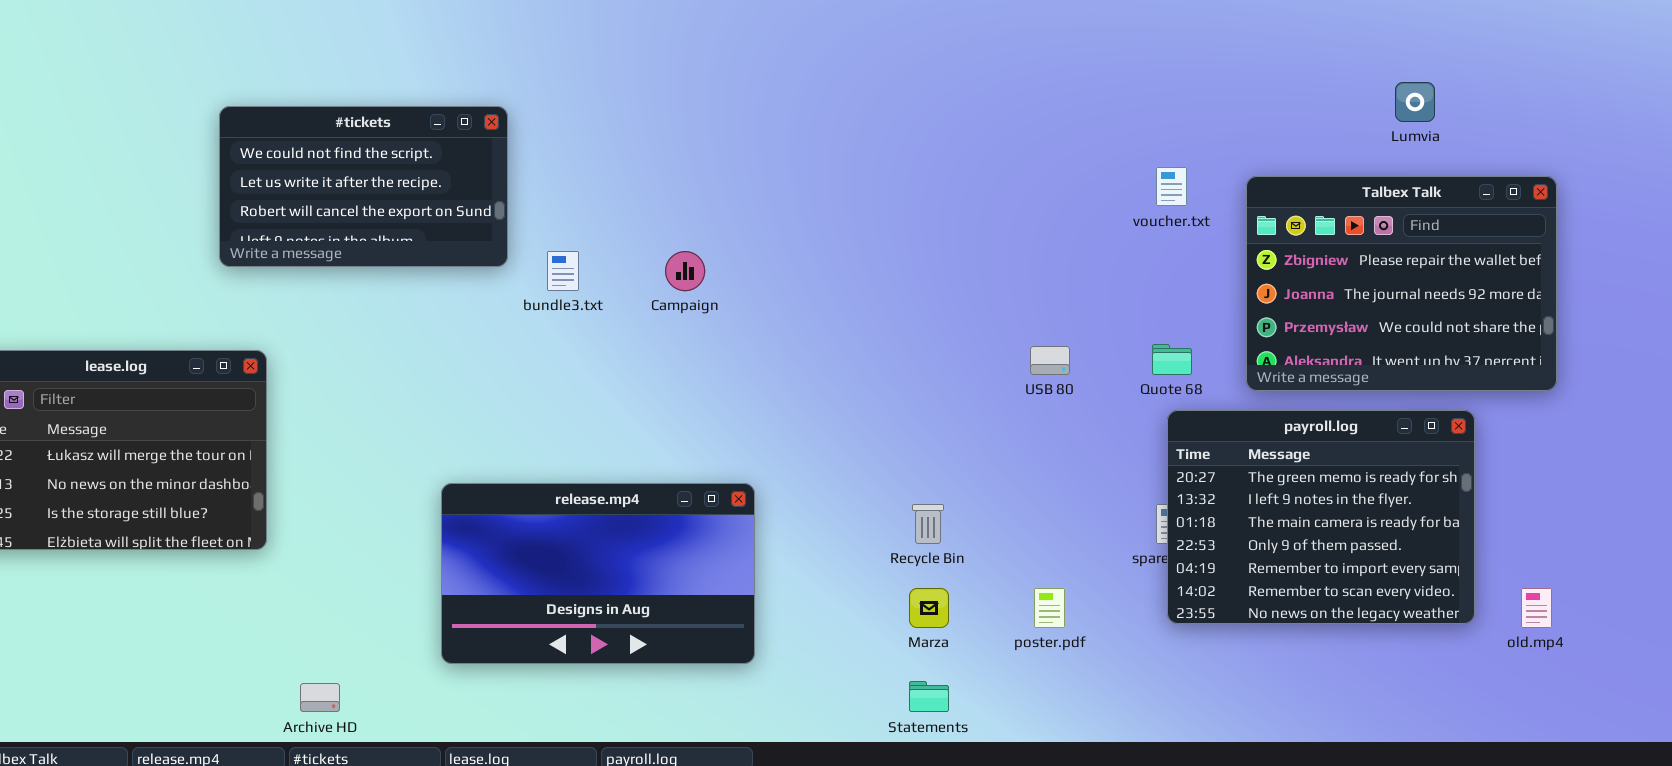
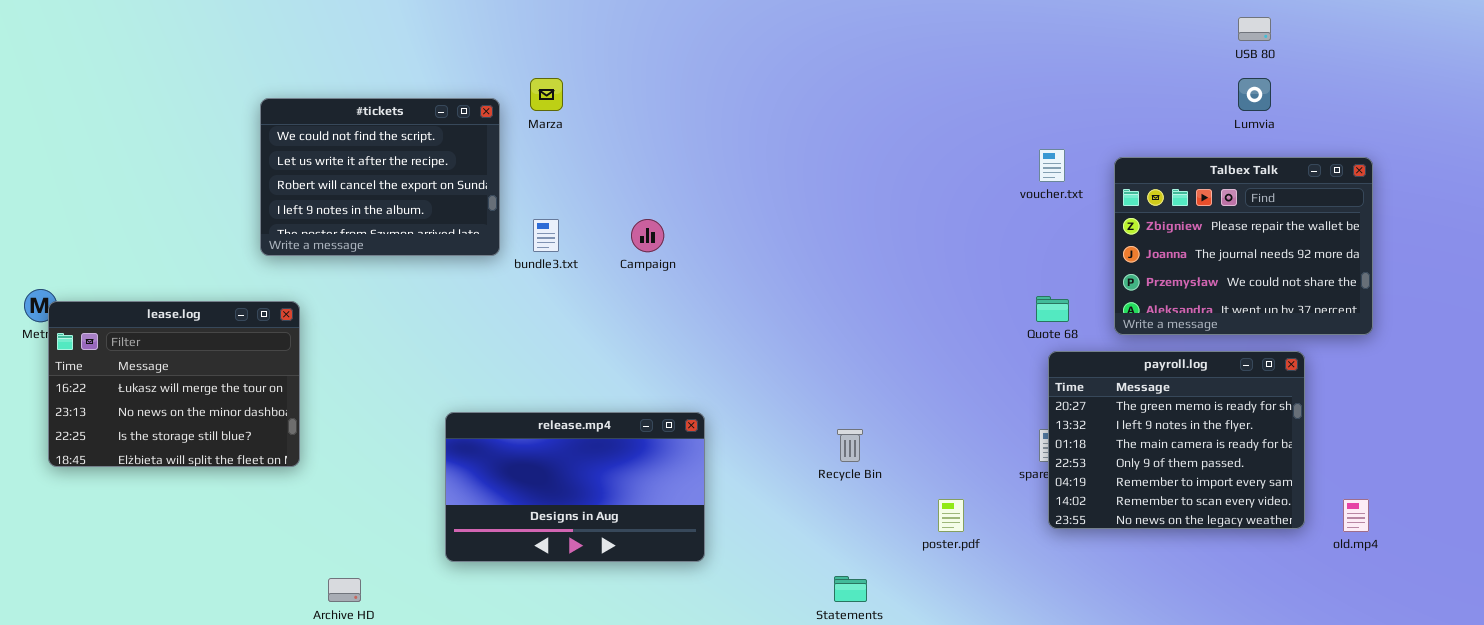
#tickets: [219,106,508,267] -> [260,98,500,256], resized
USB 80: [1030,346,1070,375] -> [1238,17,1271,41], moved
Marza: [909,588,949,628] -> [530,78,563,111], moved

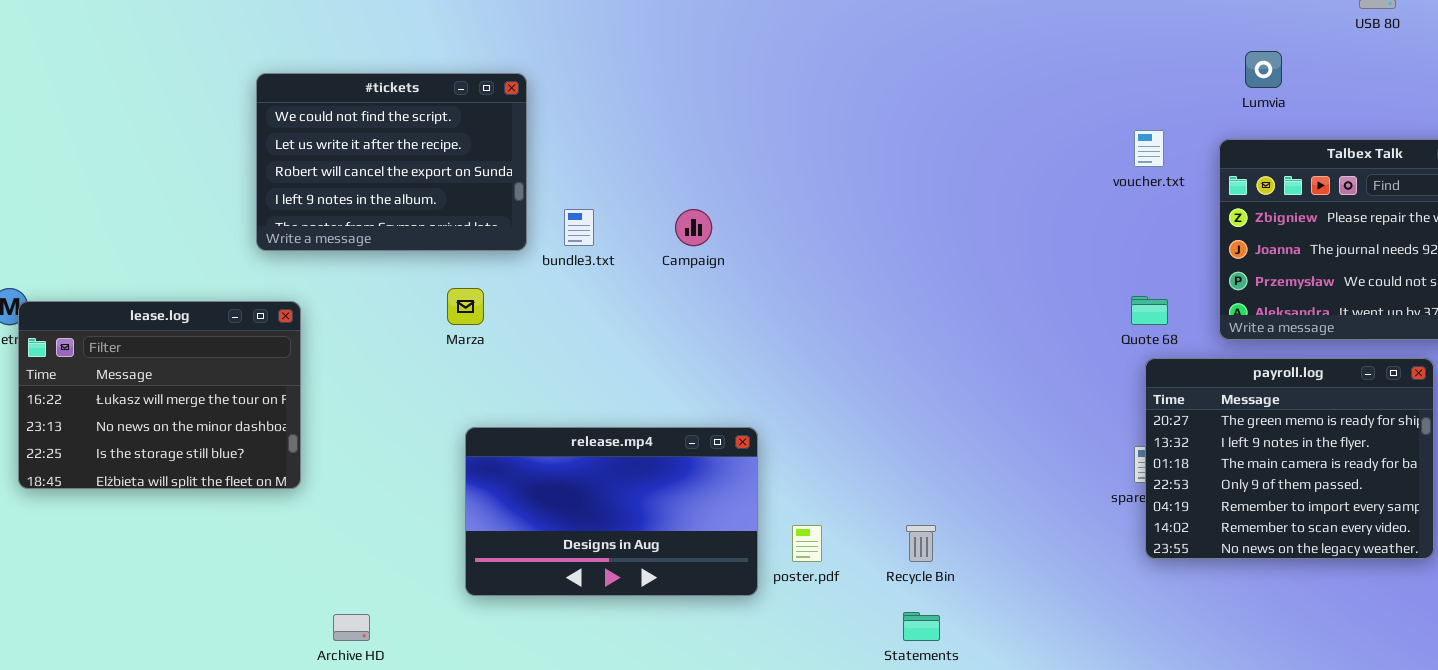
Marza: [530,78,563,111] -> [447,288,484,325], moved
Lumvia: [1238,78,1271,111] -> [1245,51,1282,88], moved
Recycle Bin: [837,429,863,462] -> [906,525,936,562], moved
poster.pdf: [938,499,964,532] -> [792,525,822,562], moved

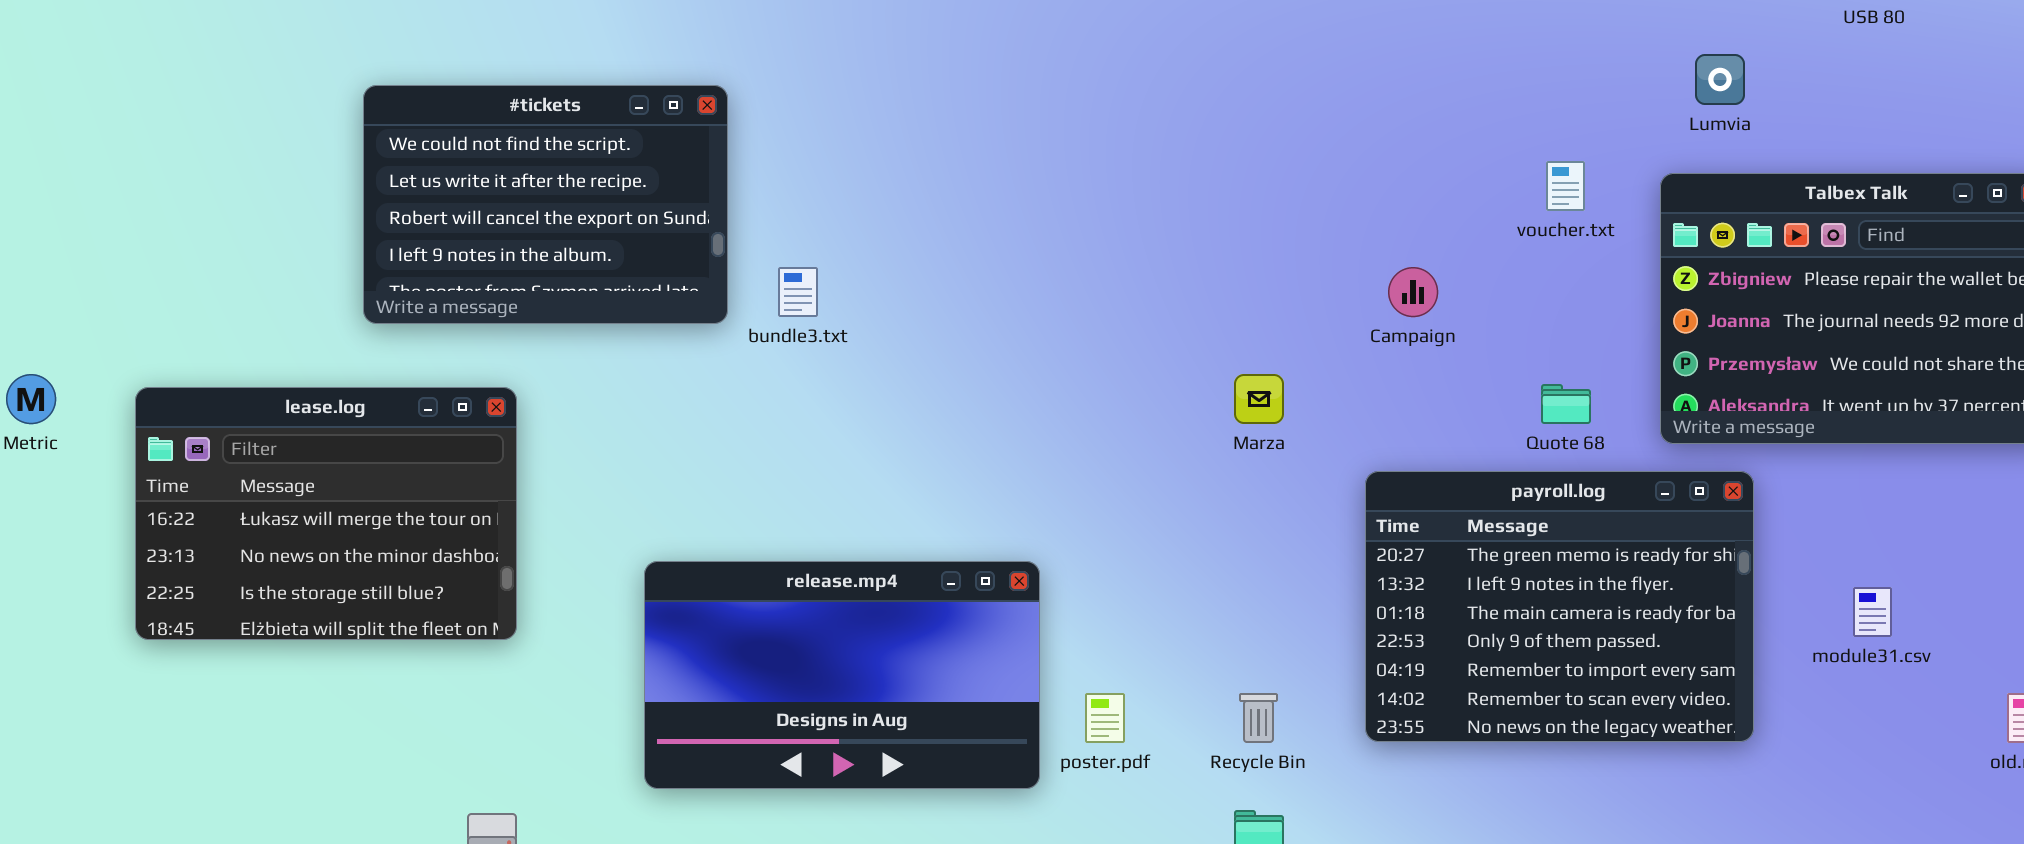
Campaign: [675,209,712,246] -> [1388,267,1438,317], moved
Marza: [447,288,484,325] -> [1234,374,1284,424], moved
lease.log: [18,301,301,489] -> [135,387,517,640], moved
payroll.log: [1145,358,1434,559] -> [1365,471,1754,742], moved

